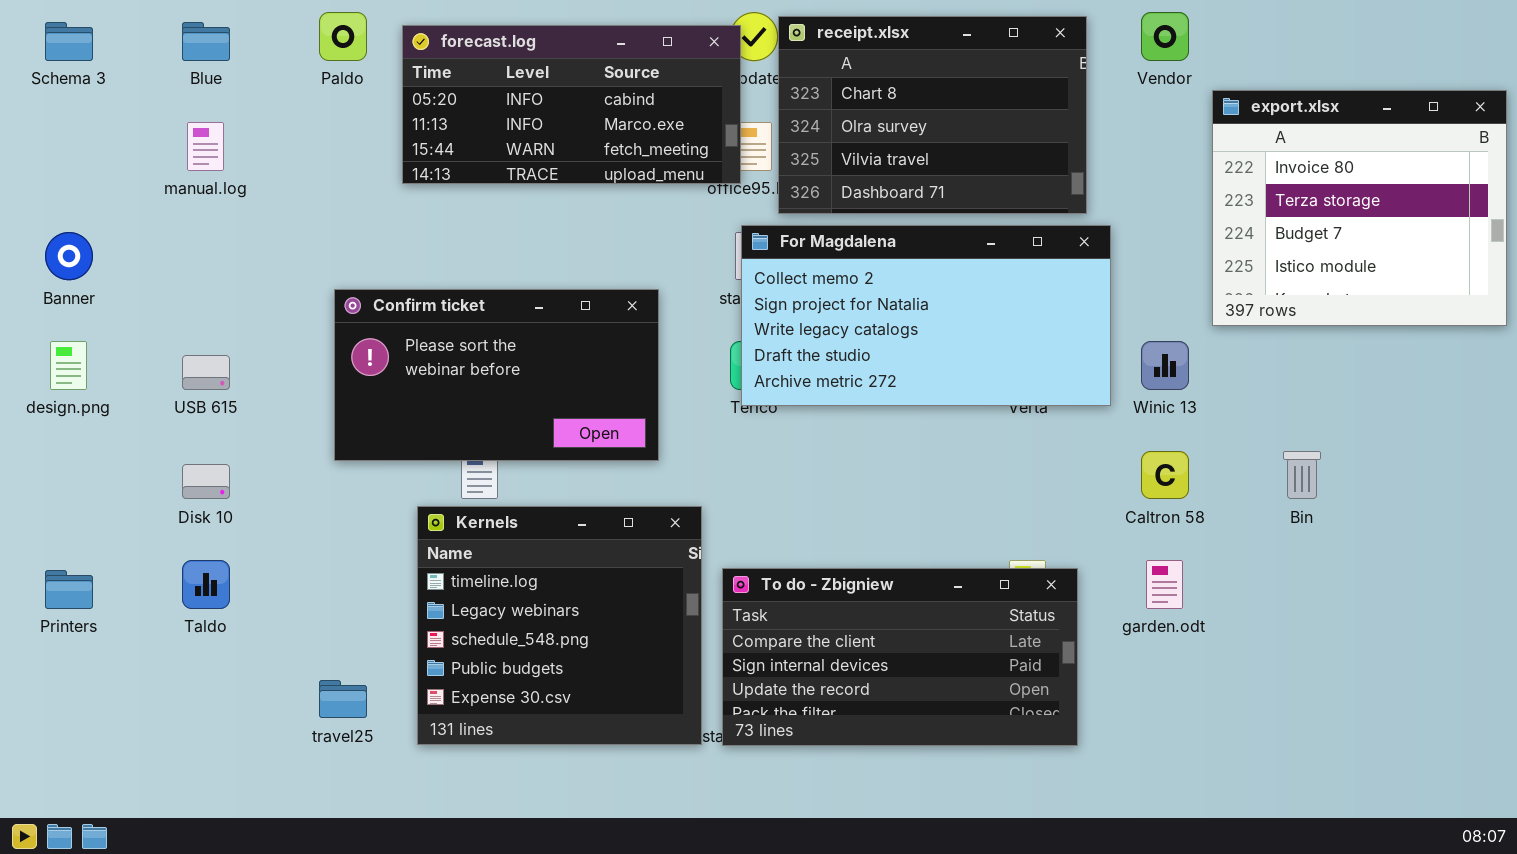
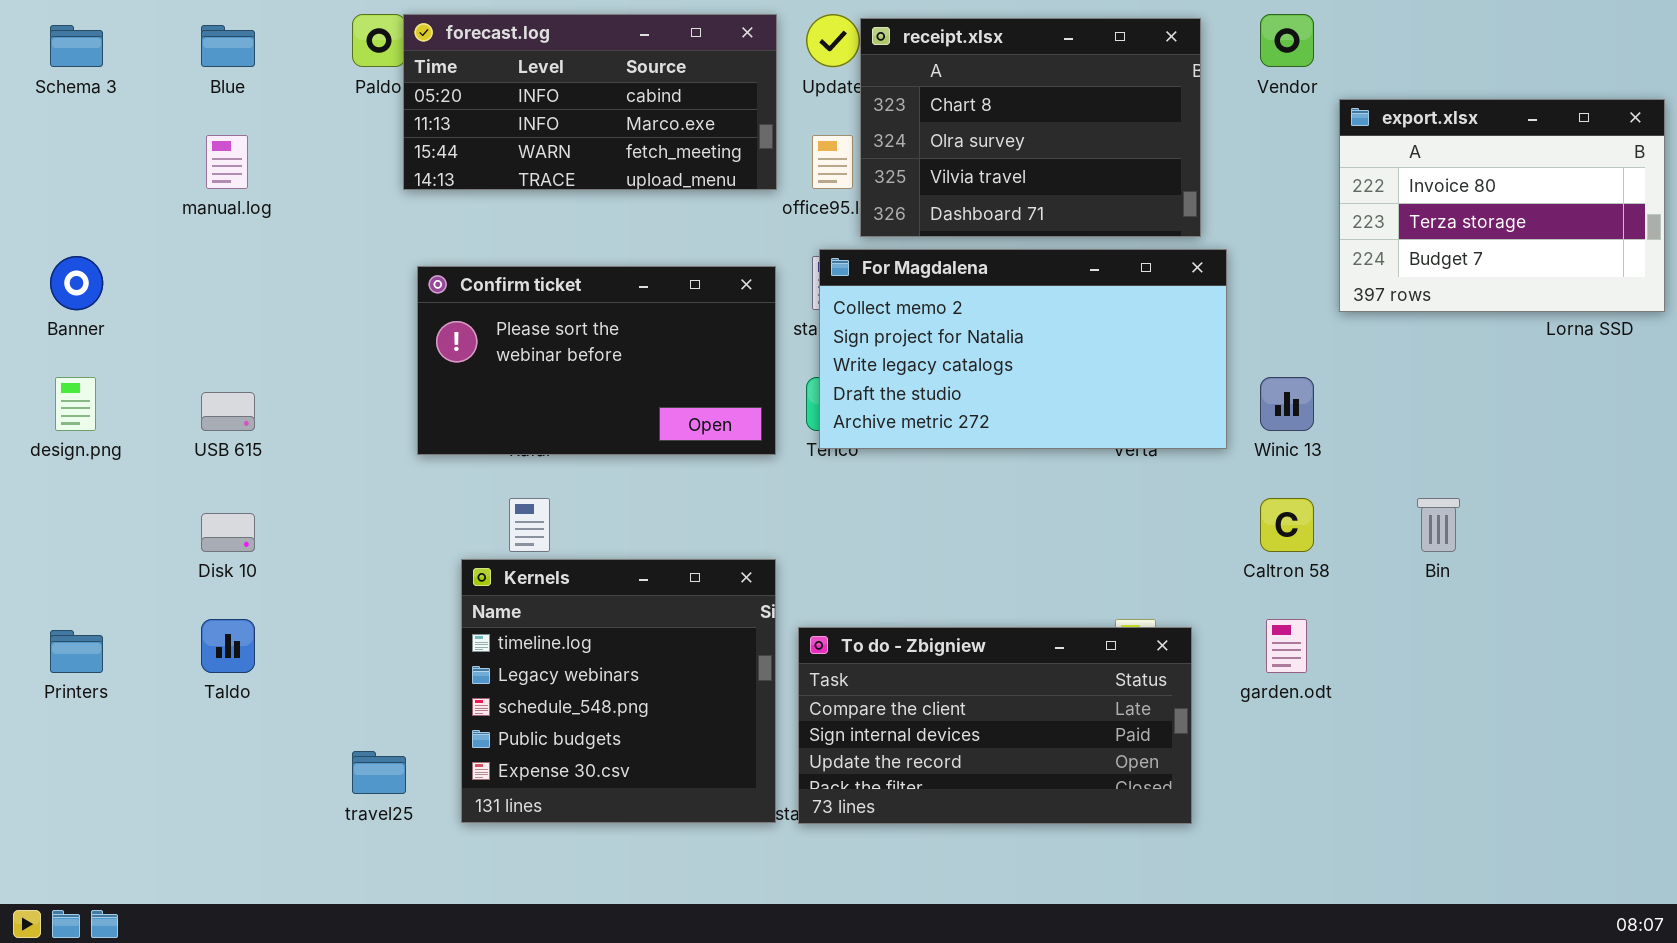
forecast.log: [402,25,741,184] -> [403,14,777,190], moved
export.xlsx: [1212,90,1507,326] -> [1339,99,1665,312], resized
Confirm ticket: [334,289,659,461] -> [417,266,776,455], moved

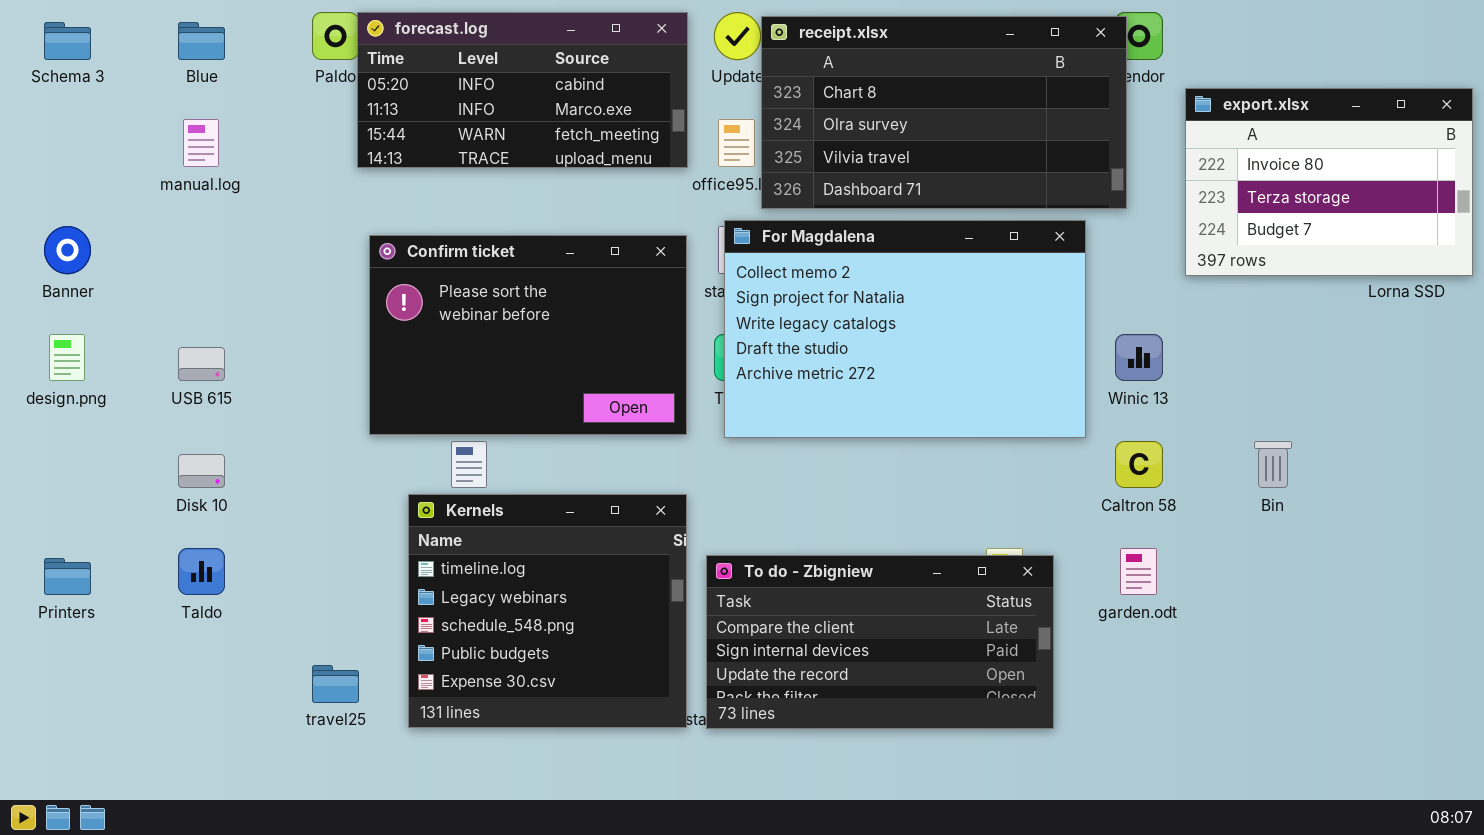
receipt.xlsx: [860,18,1201,237] -> [761,16,1127,209], resized
For Magdalena: [819,249,1227,449] -> [724,220,1086,438], resized
Confirm ticket: [417,266,776,455] -> [369,235,687,435], resized

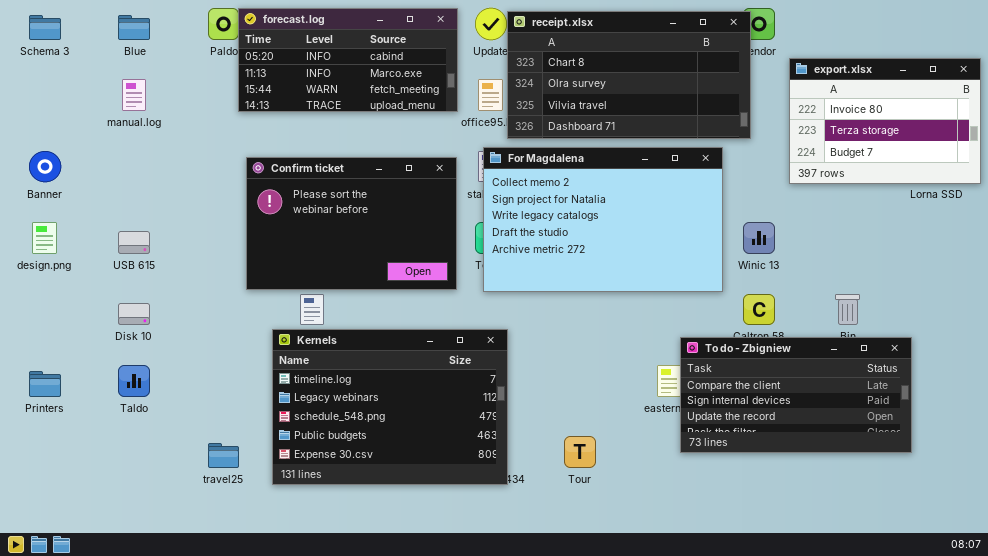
Kernels: [408,494,687,728] -> [272,329,508,485], resized
To do - Zbigniew: [706,555,1054,729] -> [680,337,912,453], moved

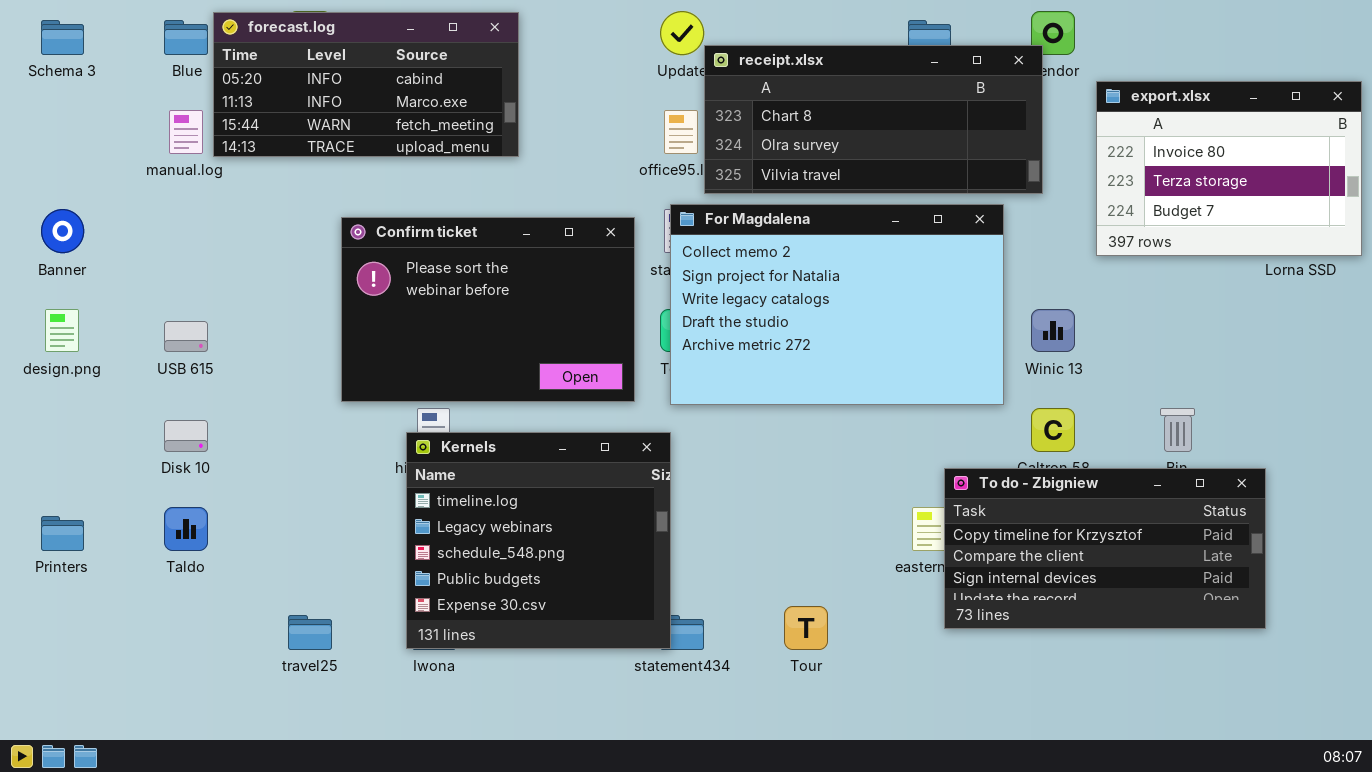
forecast.log: [238,8,458,112] -> [213,12,519,157], moved
receipt.xlsx: [507,11,751,139] -> [704,45,1043,194], resized
Kernels: [272,329,508,485] -> [406,432,671,649], moved, resized
To do - Zbigniew: [680,337,912,453] -> [944,468,1266,629], scrolled up 1 row

